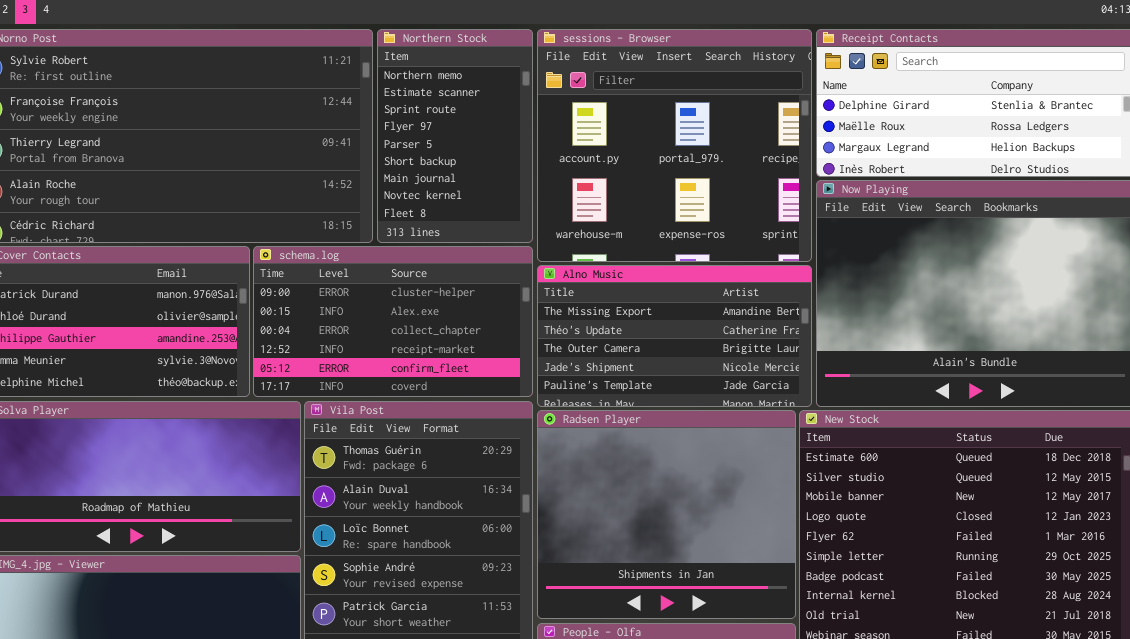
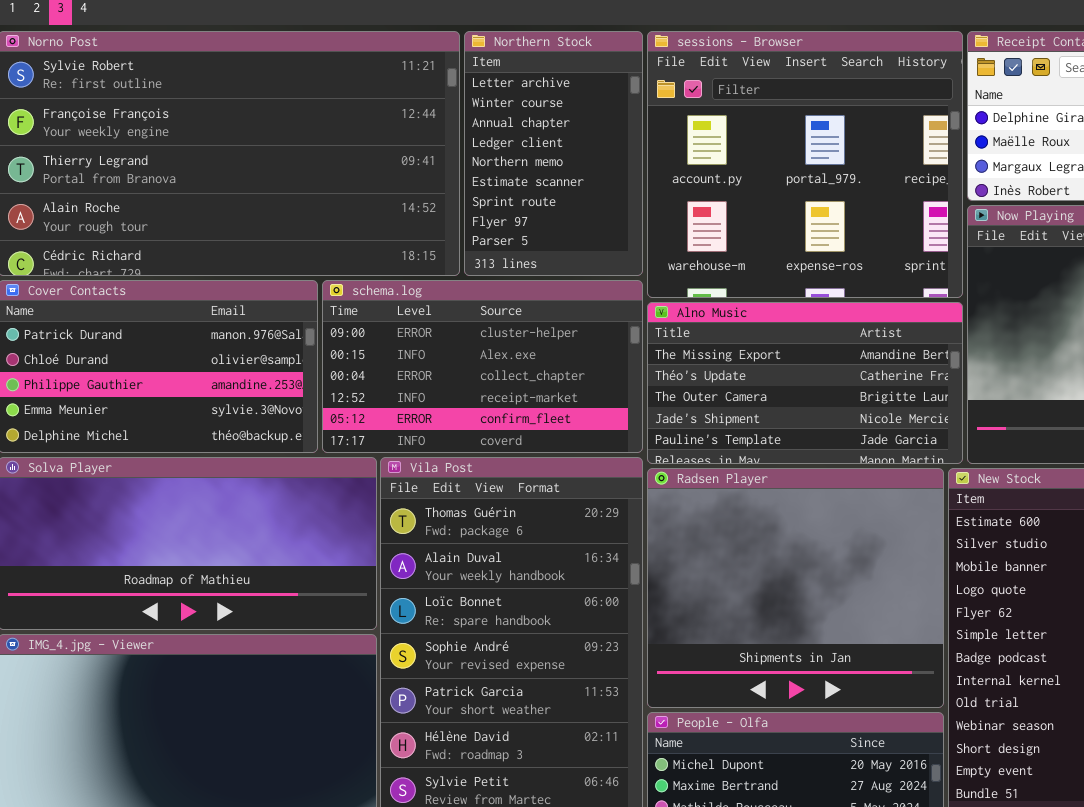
Northern Stock: [377,29,533,243] -> [464,31,643,276], scrolled up 4 rows

